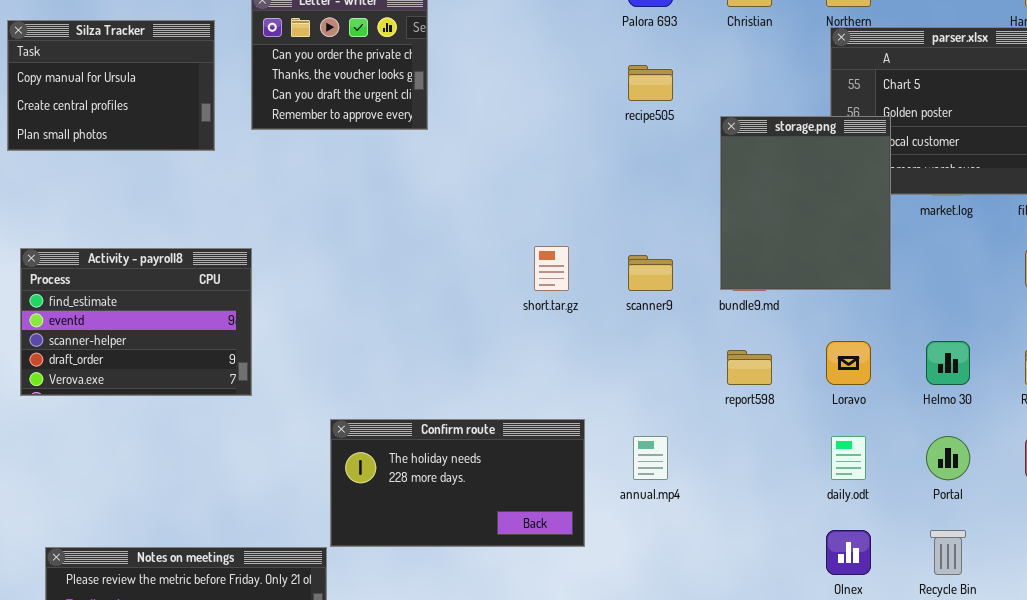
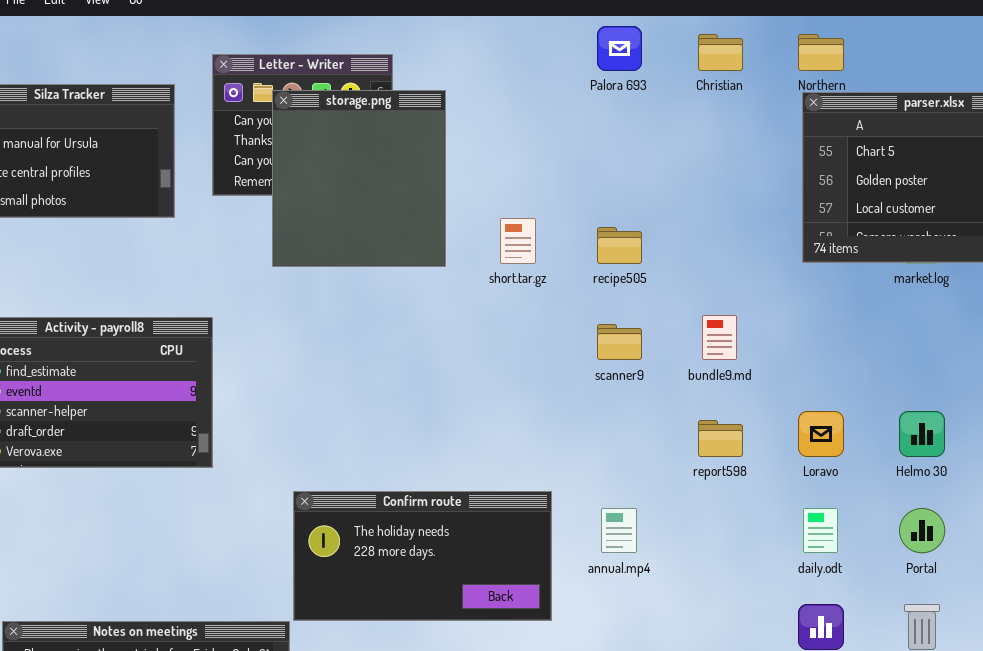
recipe505: [628,65,673,101] -> [597,227,642,264], moved
storage.png: [720,116,891,290] -> [272,90,446,267], moved
short.tar.gz: [534,246,569,291] -> [500,218,536,264], moved

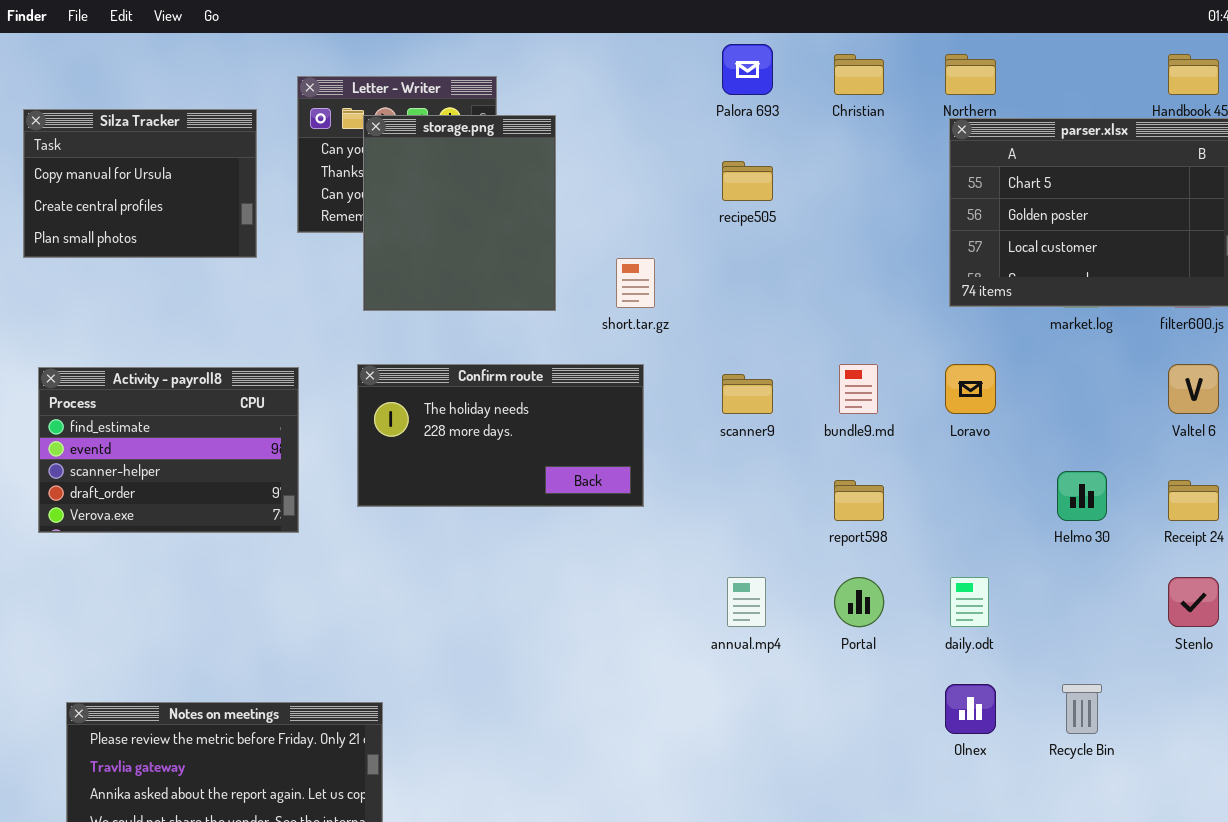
recipe505: [597,227,642,264] -> [722,161,773,201], moved
Loravo: [798,411,844,457] -> [945,364,996,414], moved
Confirm route: [293,491,552,621] -> [357,364,644,507], moved
Portal: [899,508,945,553] -> [834,577,884,627], moved

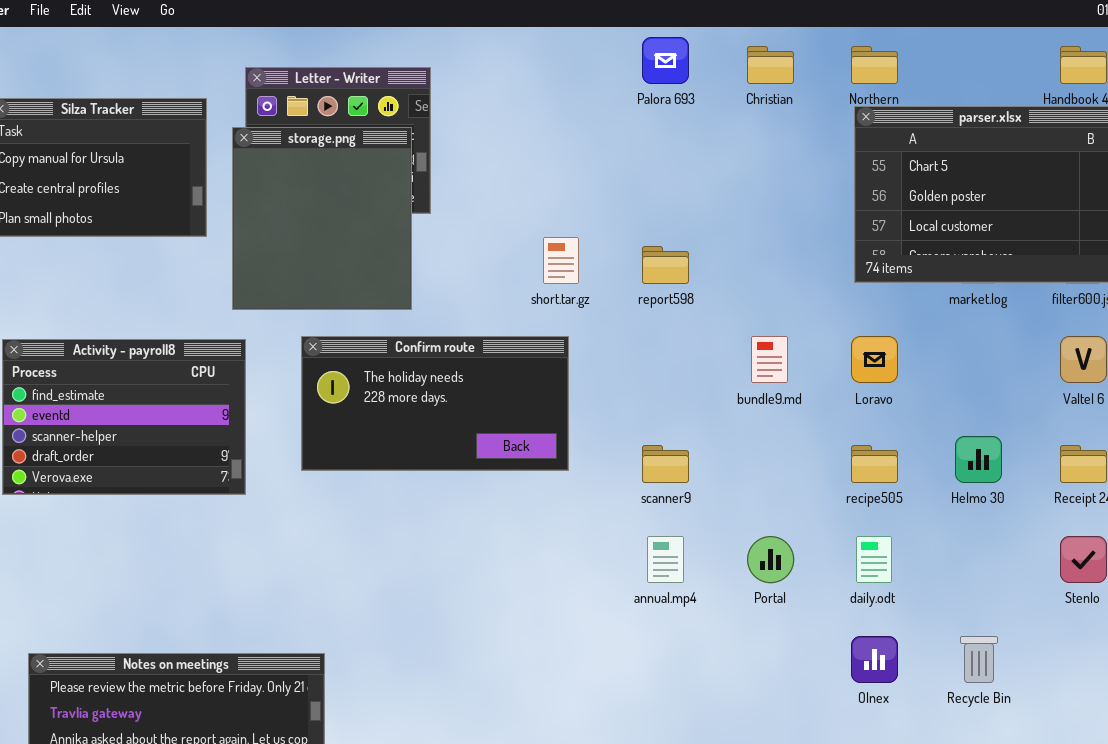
storage.png: [363,115,556,311] -> [232,127,412,310], moved
recipe505: [722,161,773,201] -> [851,445,898,483], moved
scanner9: [722,374,773,414] -> [642,445,689,483], moved
report598: [834,480,884,521] -> [642,246,689,284], moved

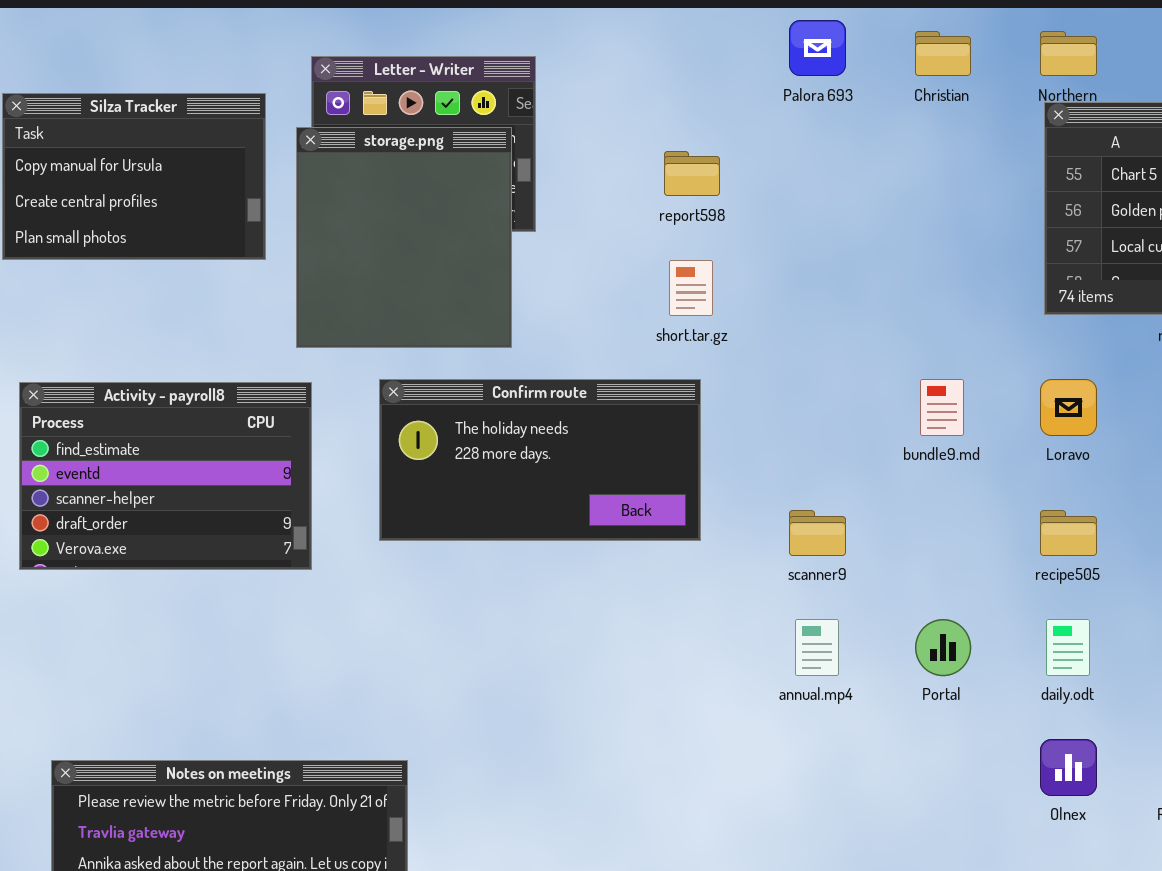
report598: [642,246,689,284] -> [664,151,720,196], moved

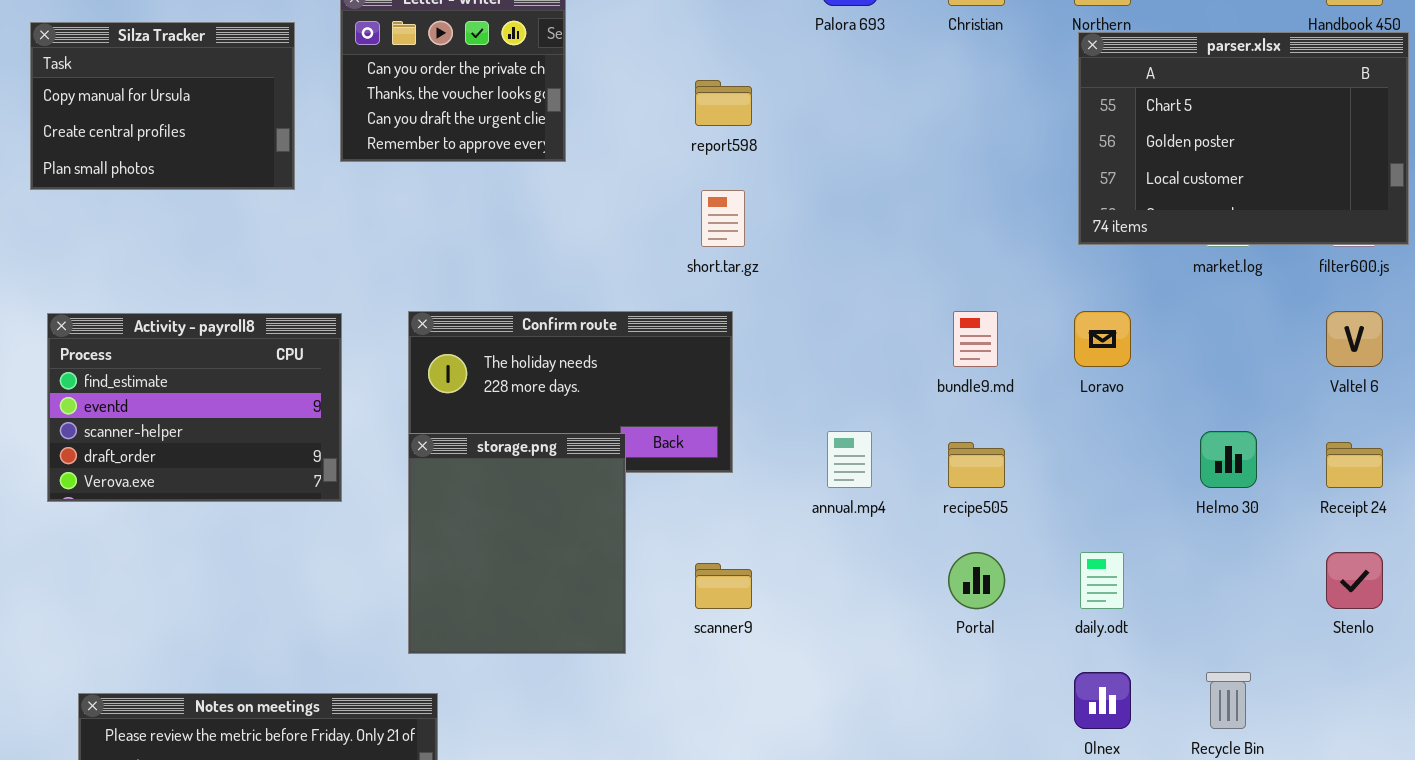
storage.png: [296,127,512,348] -> [408,433,626,654], moved
scanner9: [789,510,846,556] -> [695,563,752,609], moved
recipe505: [1040,510,1097,556] -> [948,442,1005,488], moved
annual.mp4: [795,619,839,676] -> [827,431,872,488], moved

